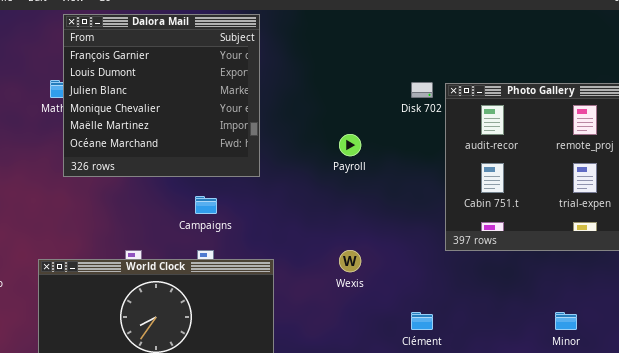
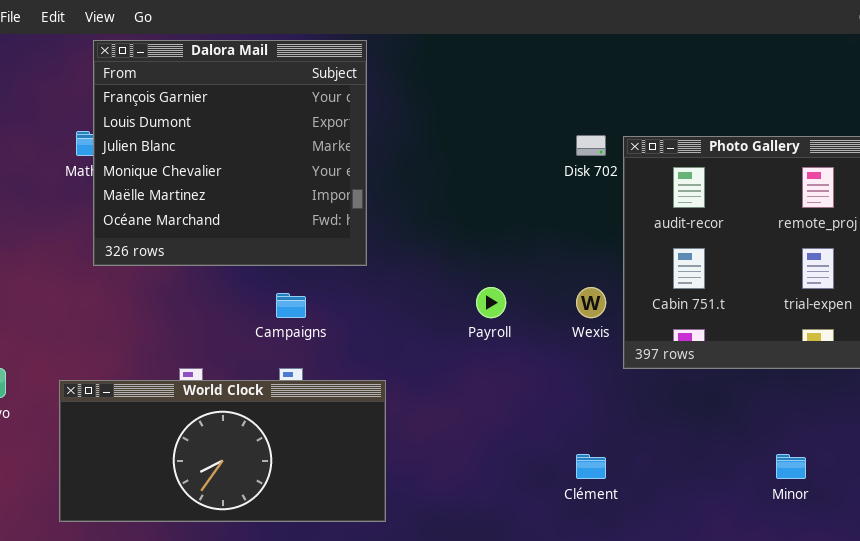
Payroll: [339,134,361,156] -> [476,287,506,318], moved
Wexis: [339,250,361,272] -> [576,287,606,318], moved

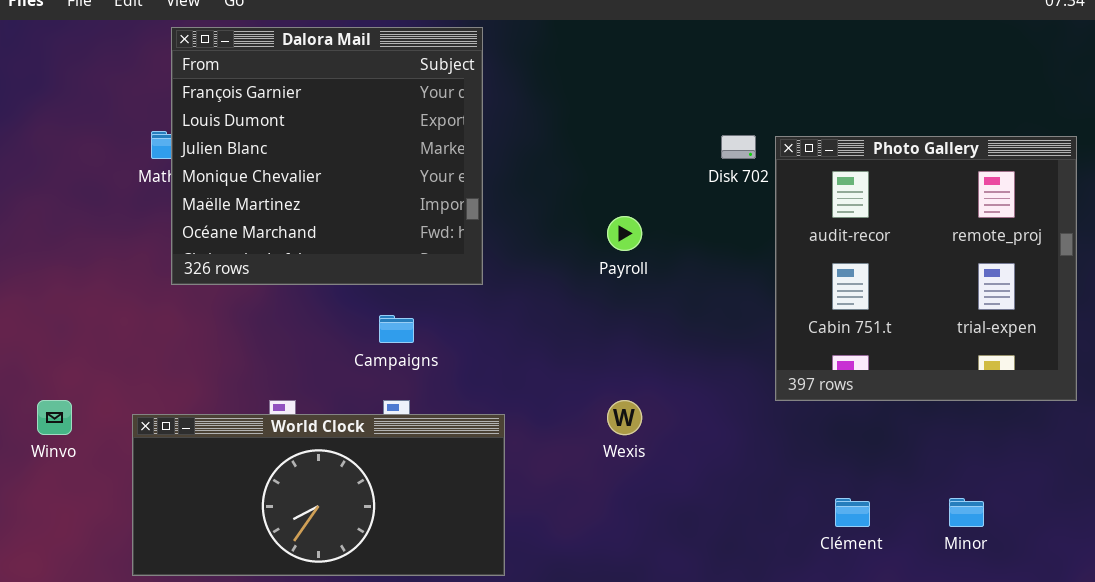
Payroll: [476,287,506,318] -> [607,216,642,251], moved
Wexis: [576,287,606,318] -> [607,400,642,435], moved
Clément: [576,454,606,479] -> [835,498,870,527], moved

